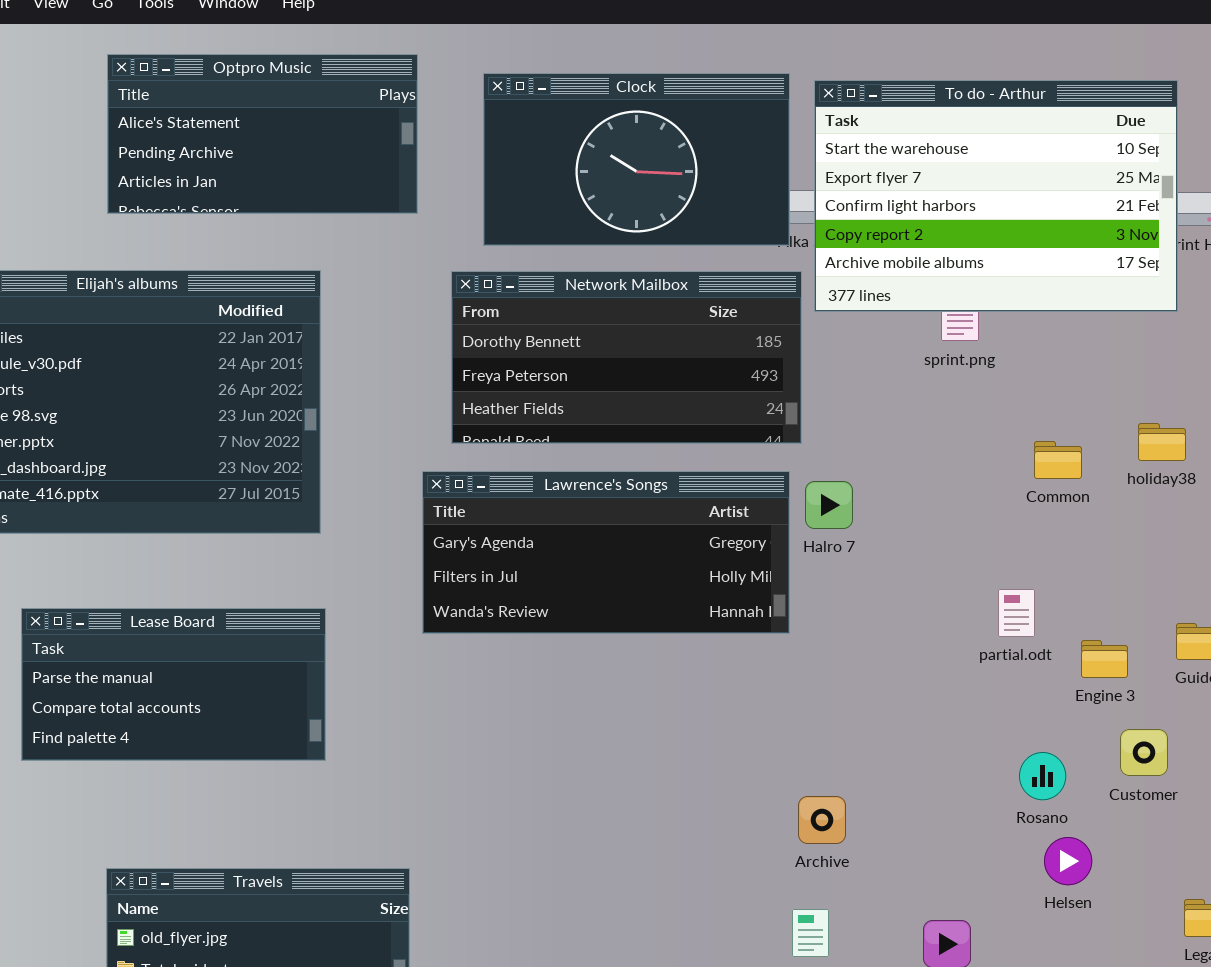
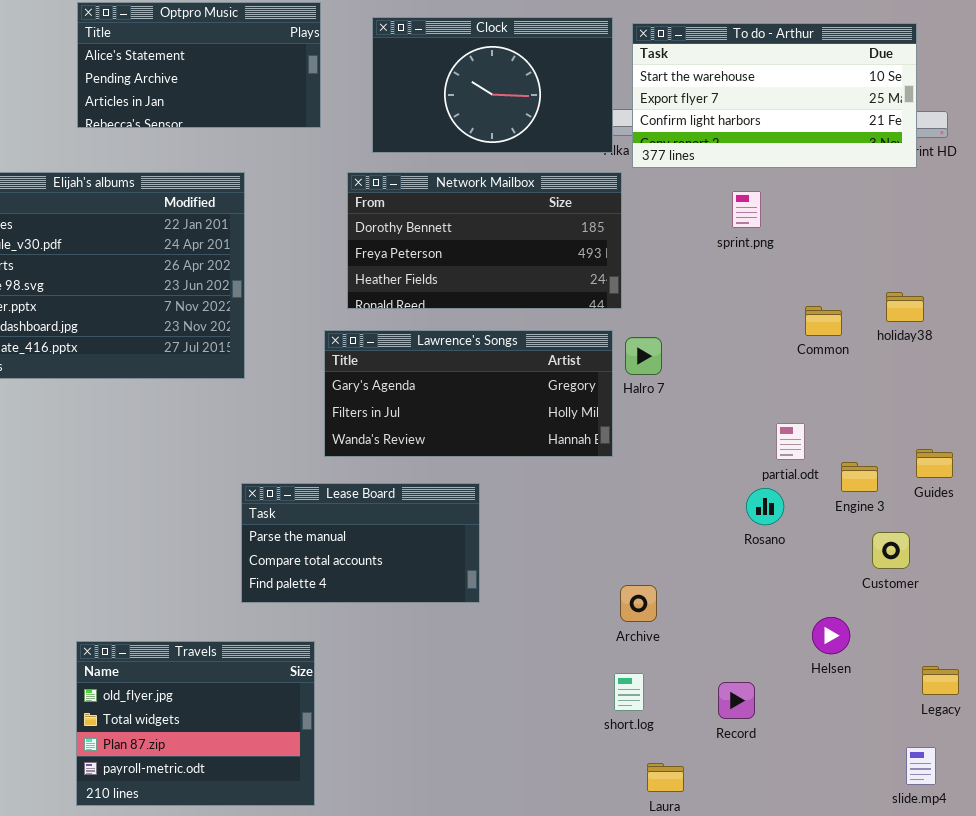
To do - Arthur: [814,80,1178,312] -> [632,23,917,168], resized
Lease Board: [21,608,326,761] -> [241,483,480,603], moved
Rosano: [1019,752,1066,800] -> [746,488,784,525], moved

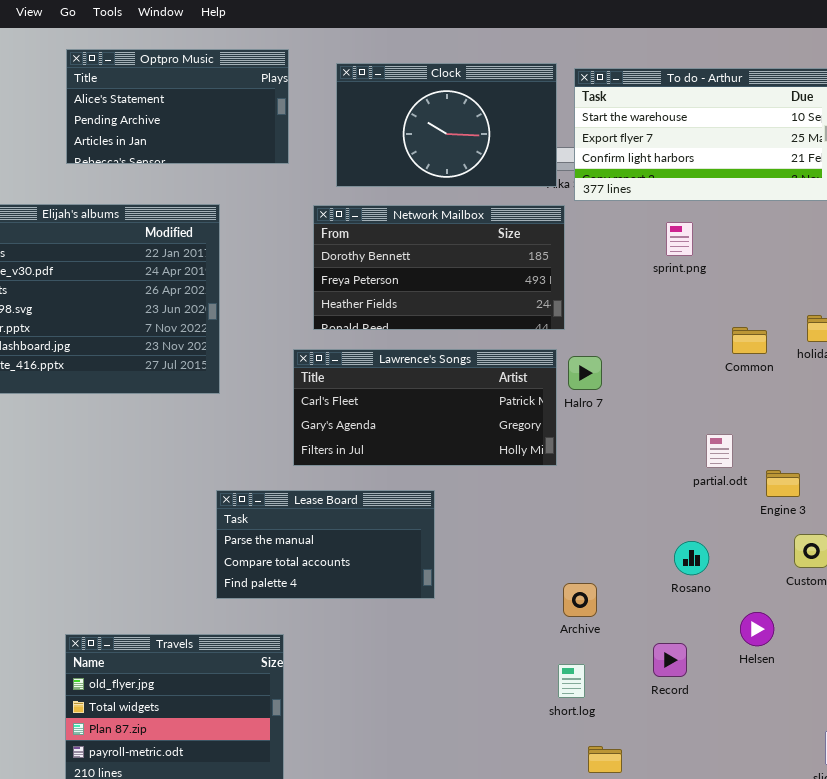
Lawrence's Songs: [324,330,613,457] -> [293,349,557,466], scrolled up 1 row
Rosano: [746,488,784,525] -> [674,541,709,575], moved
Record: [718,682,755,719] -> [653,643,687,677], moved

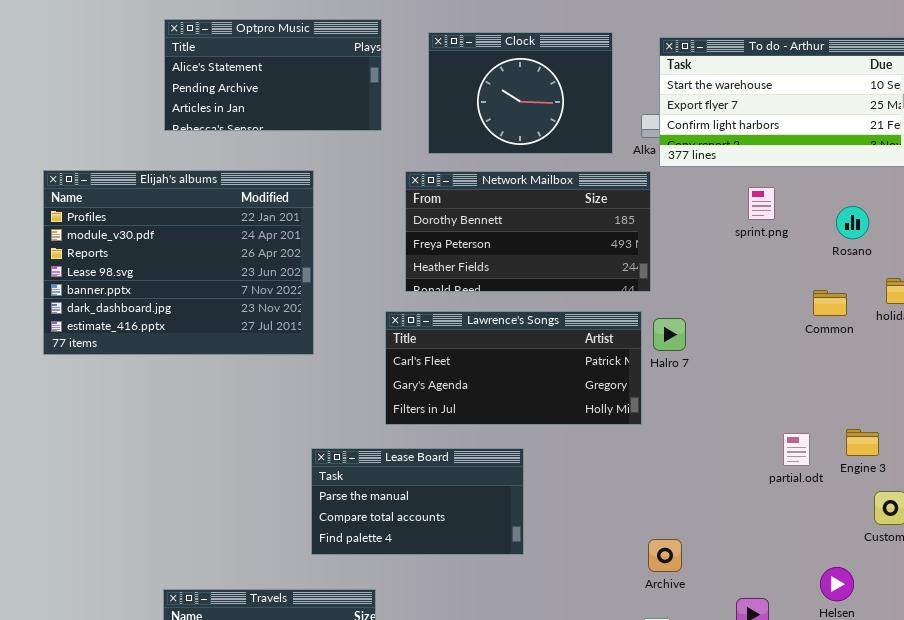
Clock: [336,63,557,187] -> [428,32,613,154], resized
partial.odt: [706,434,733,468] -> [783,433,810,466], moved
Rosano: [674,541,709,575] -> [836,206,869,239], moved

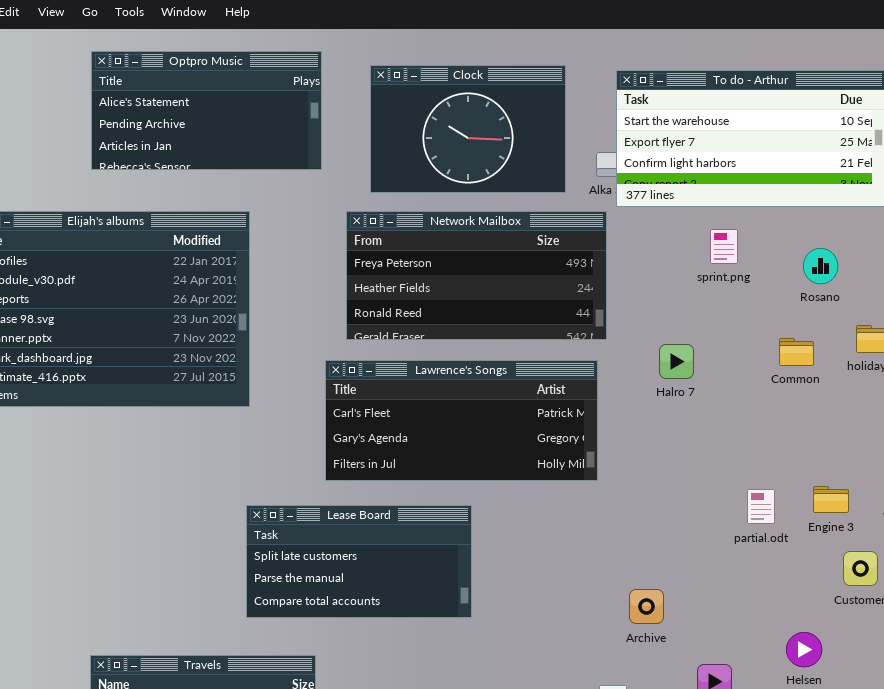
Network Mailbox: [405,171,651,292] -> [346,211,607,340], scrolled down 1 row
Halro 7: [653,318,686,351] -> [659,344,694,379], moved
Lease Board: [311,448,524,555] -> [246,505,472,618], scrolled up 1 row
Archive: [648,539,682,572] -> [629,589,664,624], moved

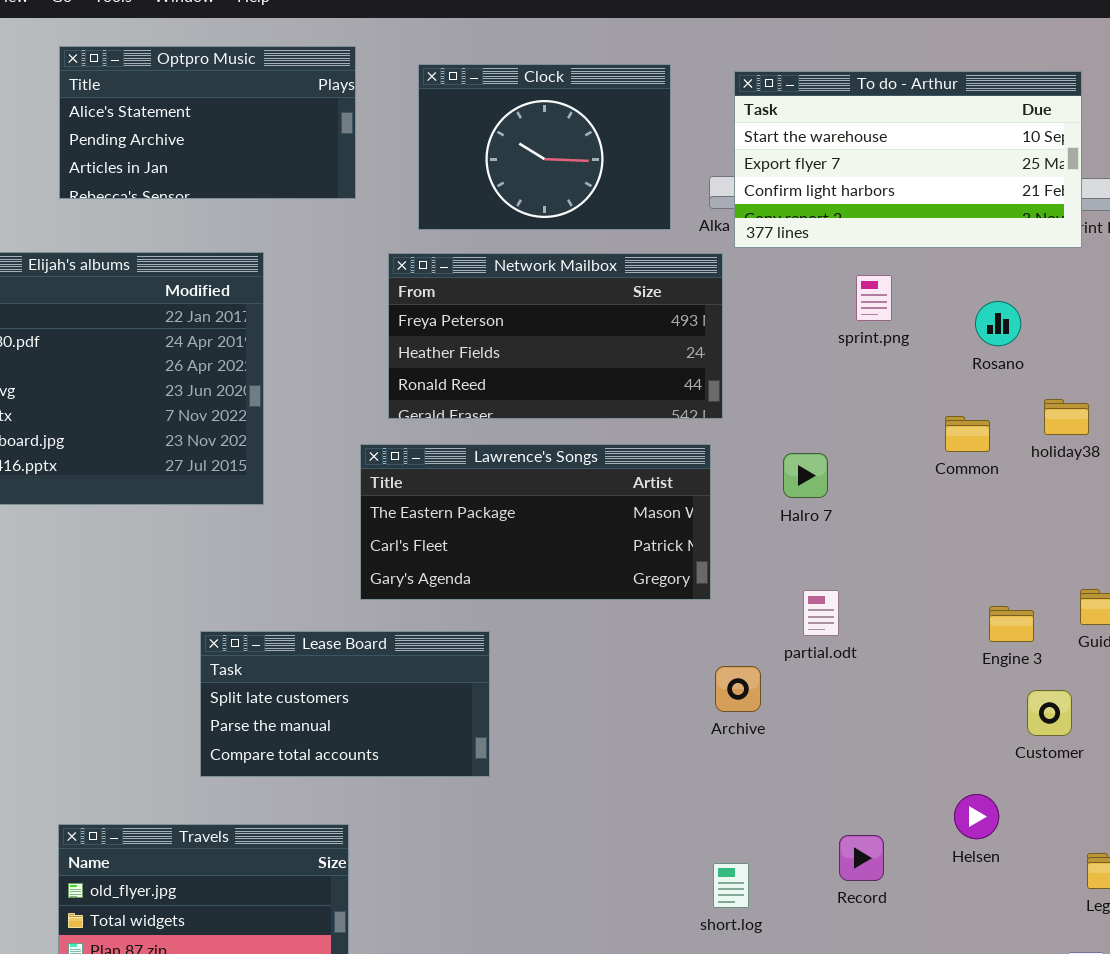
Halro 7: [659,344,694,379] -> [783,453,828,498], moved
Lawrence's Songs: [325,360,598,481] -> [360,444,711,600], scrolled up 1 row
partial.odt: [747,489,775,524] -> [803,590,839,636], moved
Lease Board: [246,505,472,618] -> [200,631,490,777], moved
Archive: [629,589,664,624] -> [715,666,761,712], moved

